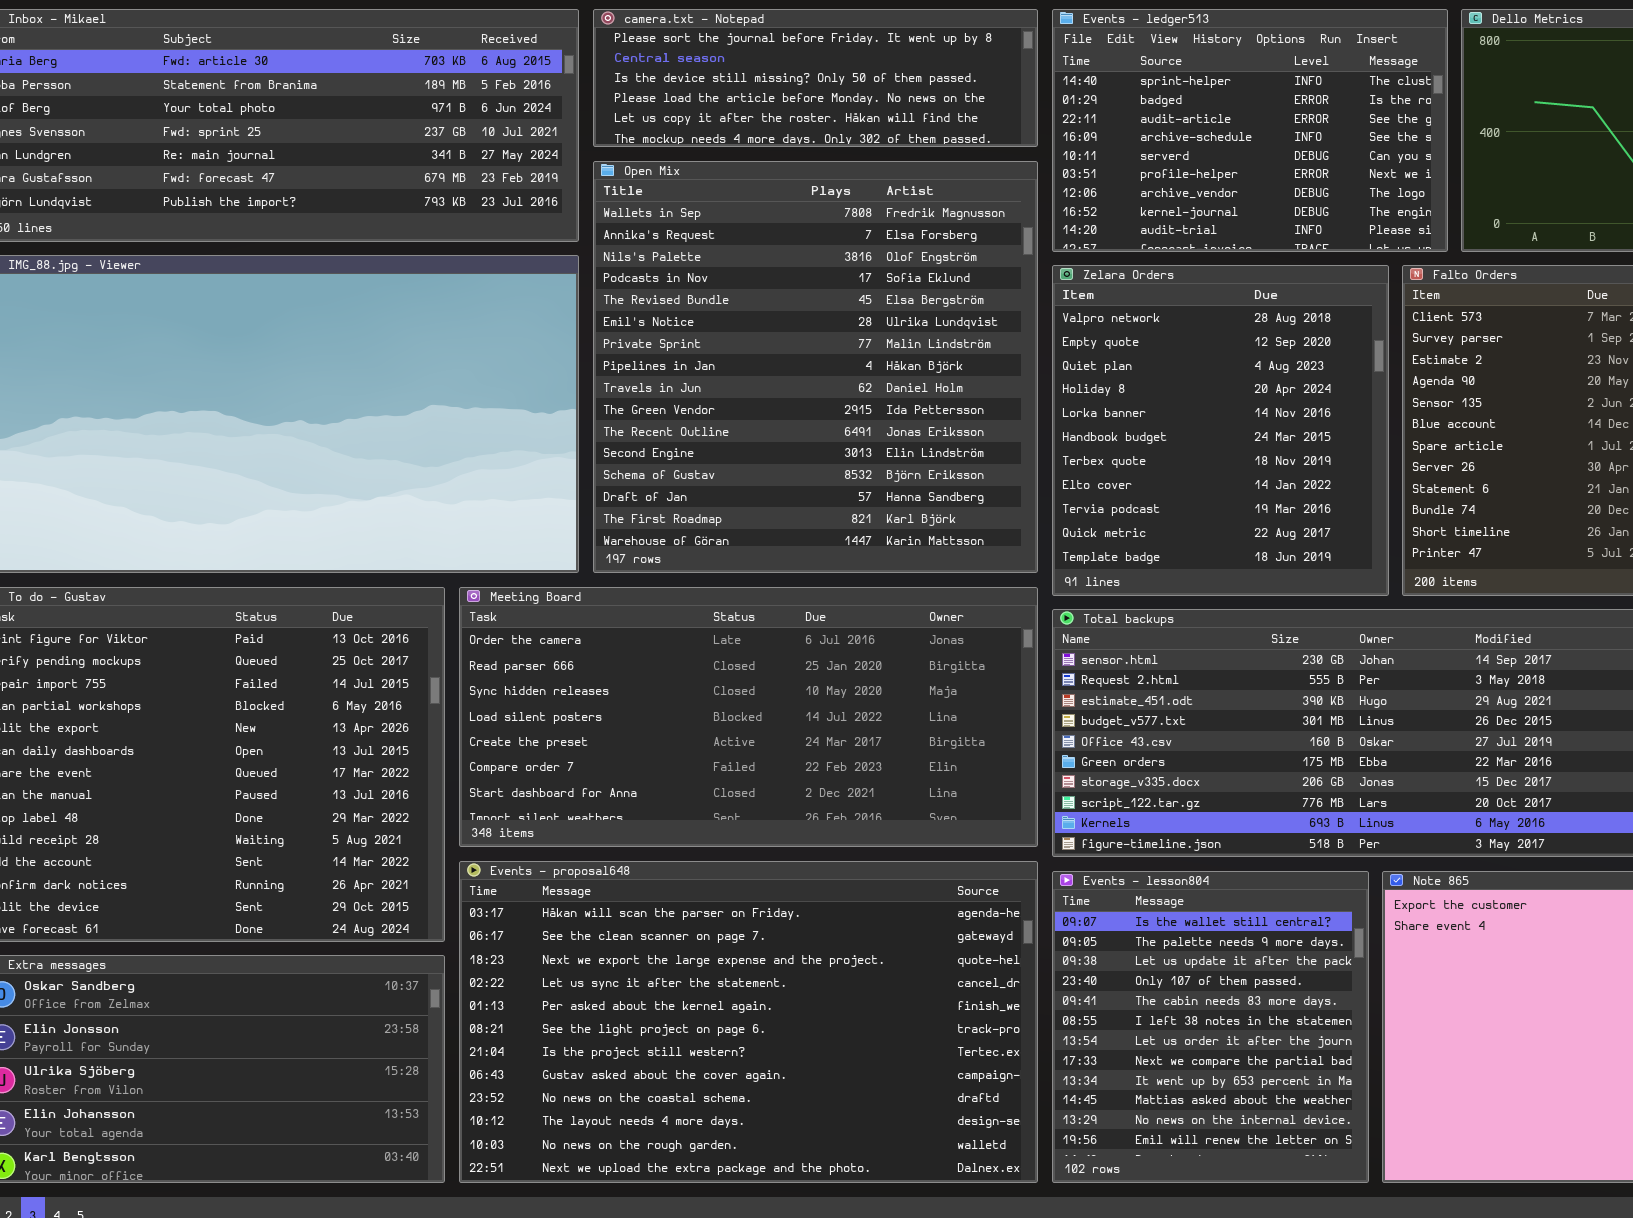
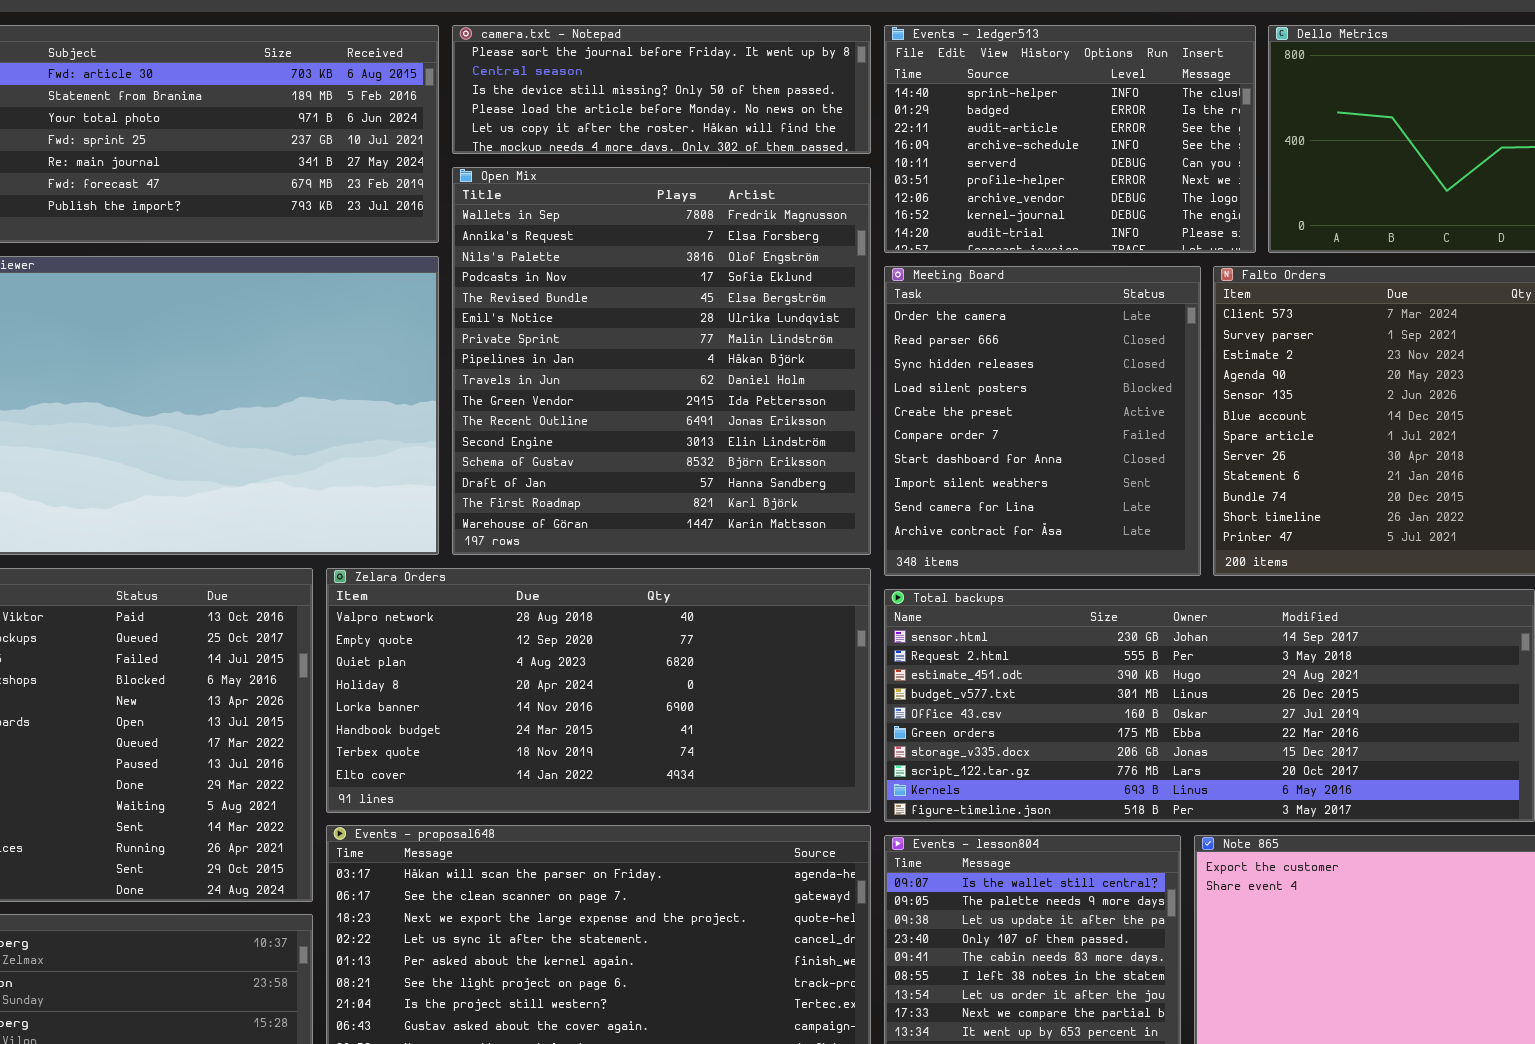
Zelara Orders: [1052,265,1389,596] -> [326,568,871,813], moved, resized
Meeting Board: [459,587,1038,847] -> [884,266,1201,576], moved, resized

